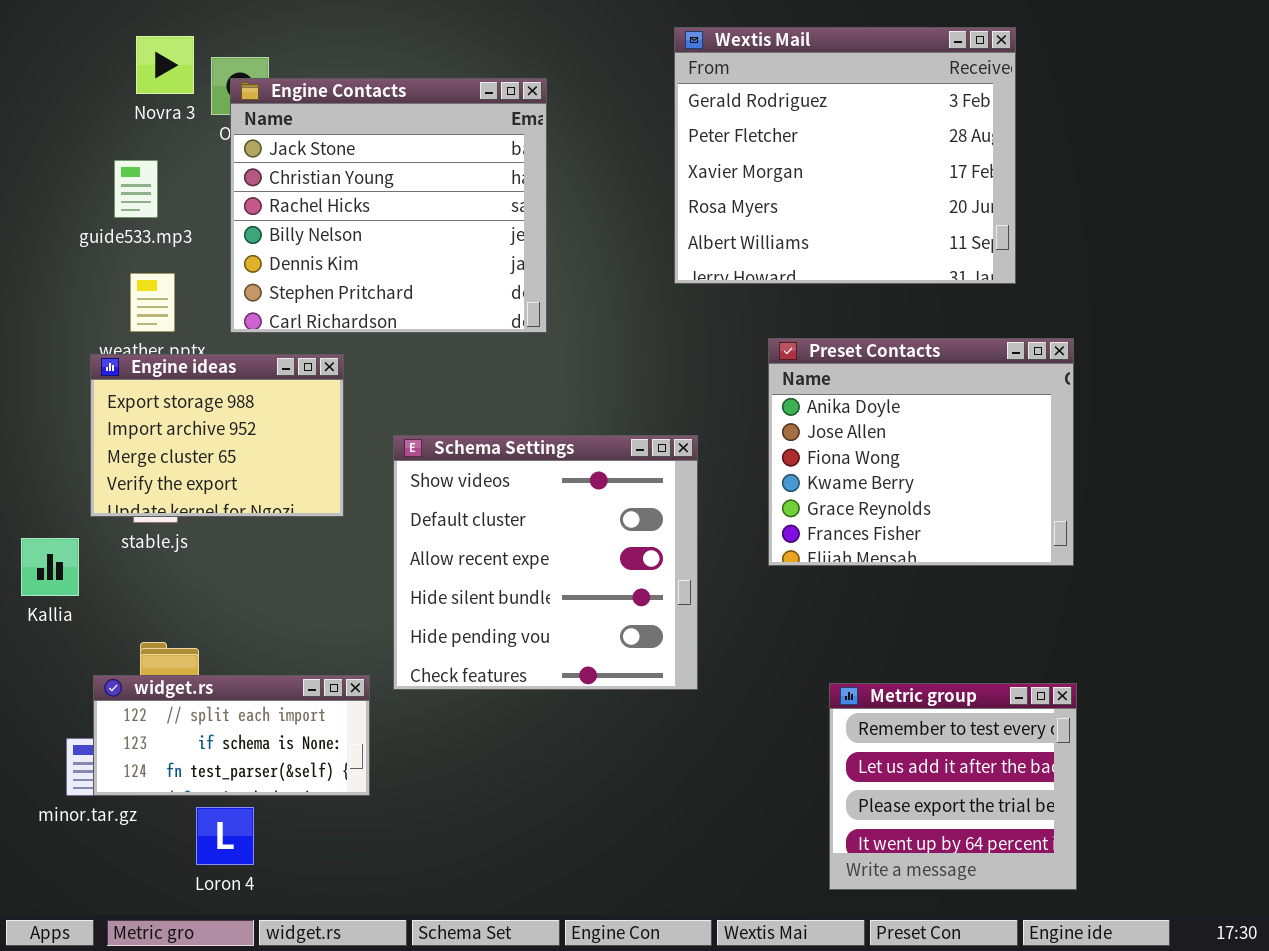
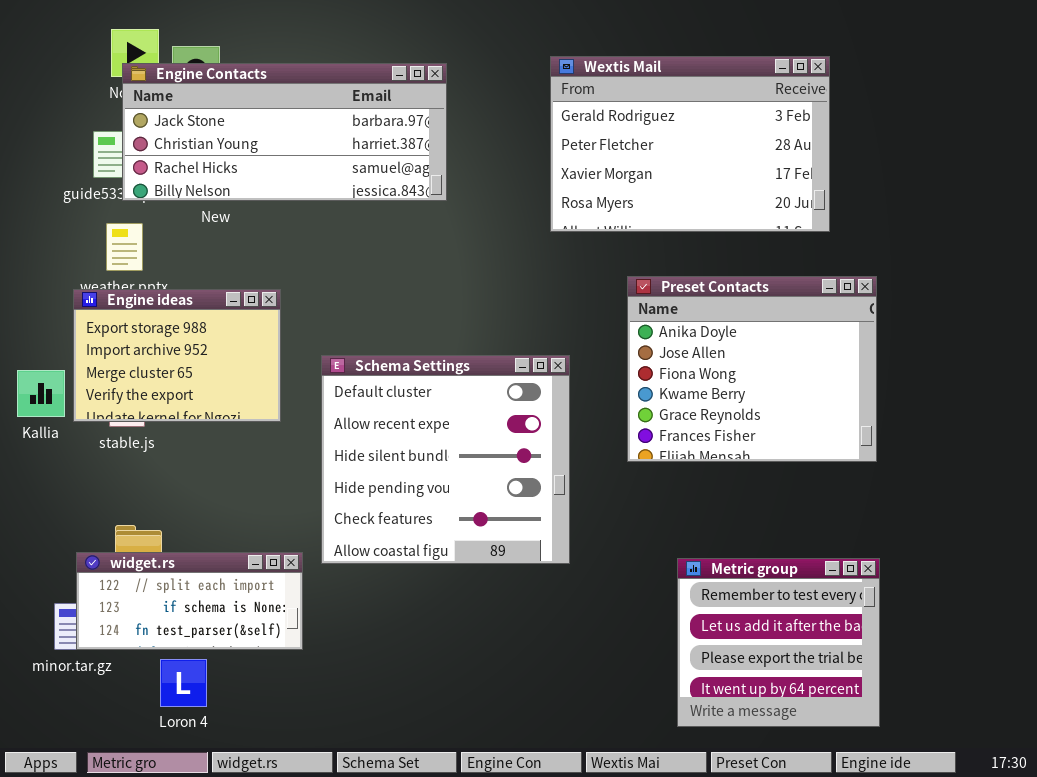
Wextis Mail: [674,27,1016,284] -> [550,56,830,232], resized
Engine Contacts: [230,78,547,333] -> [122,63,447,201], resized
Schema Settings: [393,435,698,690] -> [321,355,570,564], scrolled down 1 row
Kallia: [21,538,79,596] -> [17,370,65,417], moved

